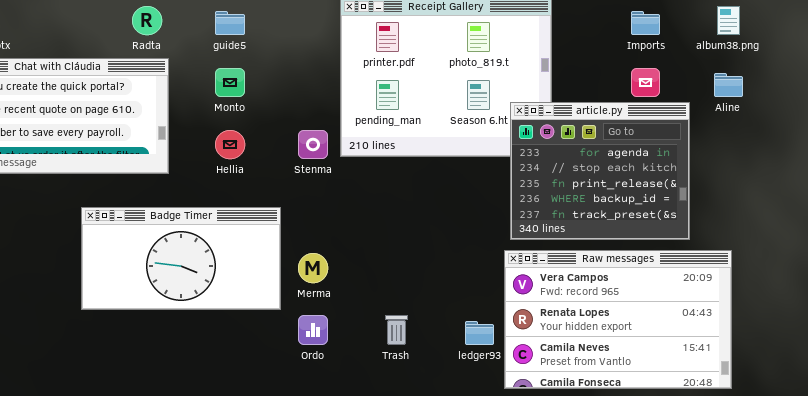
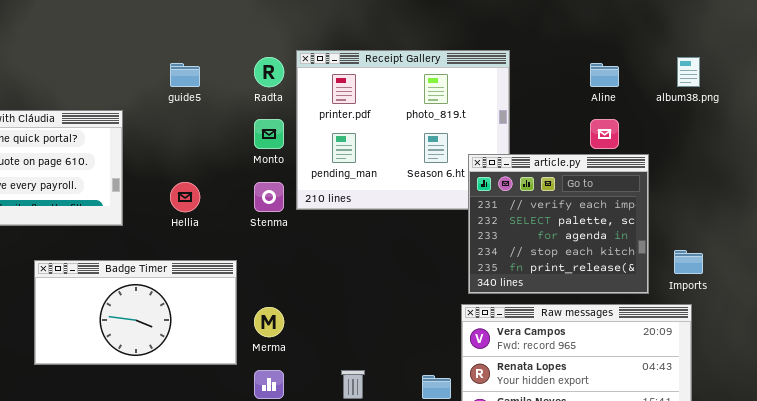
Radta: [132,6,162,35] -> [254,57,284,87], moved
Imports: [631,11,660,35] -> [674,250,703,274], moved
Monto: [215,68,245,97] -> [254,119,284,149], moved
Aline: [714,73,743,97] -> [590,63,619,87], moved
article.py: [510,102,690,240] -> [468,154,649,294], scrolled up 2 rows

